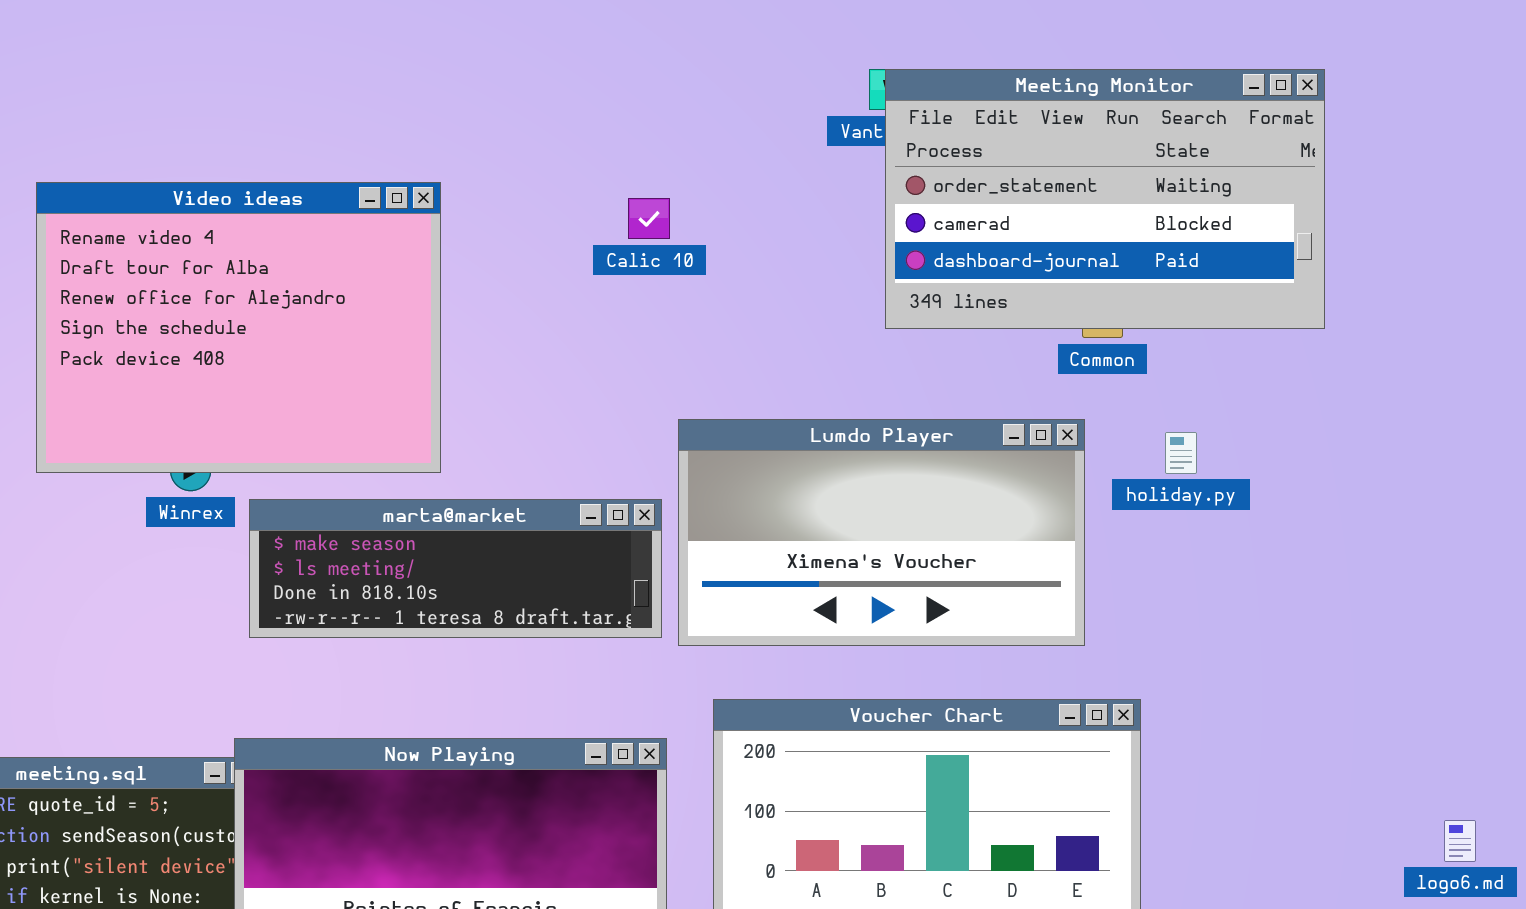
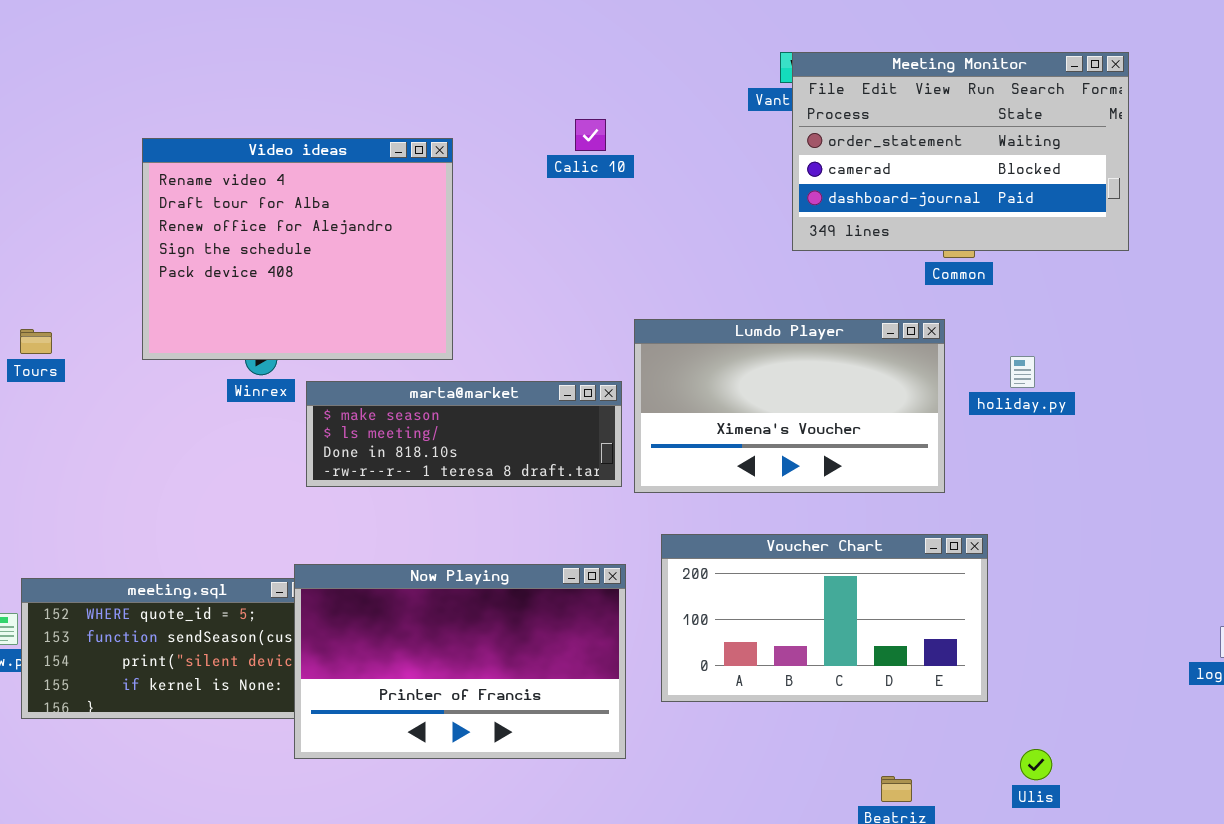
Calic 10: [628,198,670,239] -> [575,119,606,151], moved
holiday.py: [1165,432,1197,474] -> [1010,356,1035,388], moved

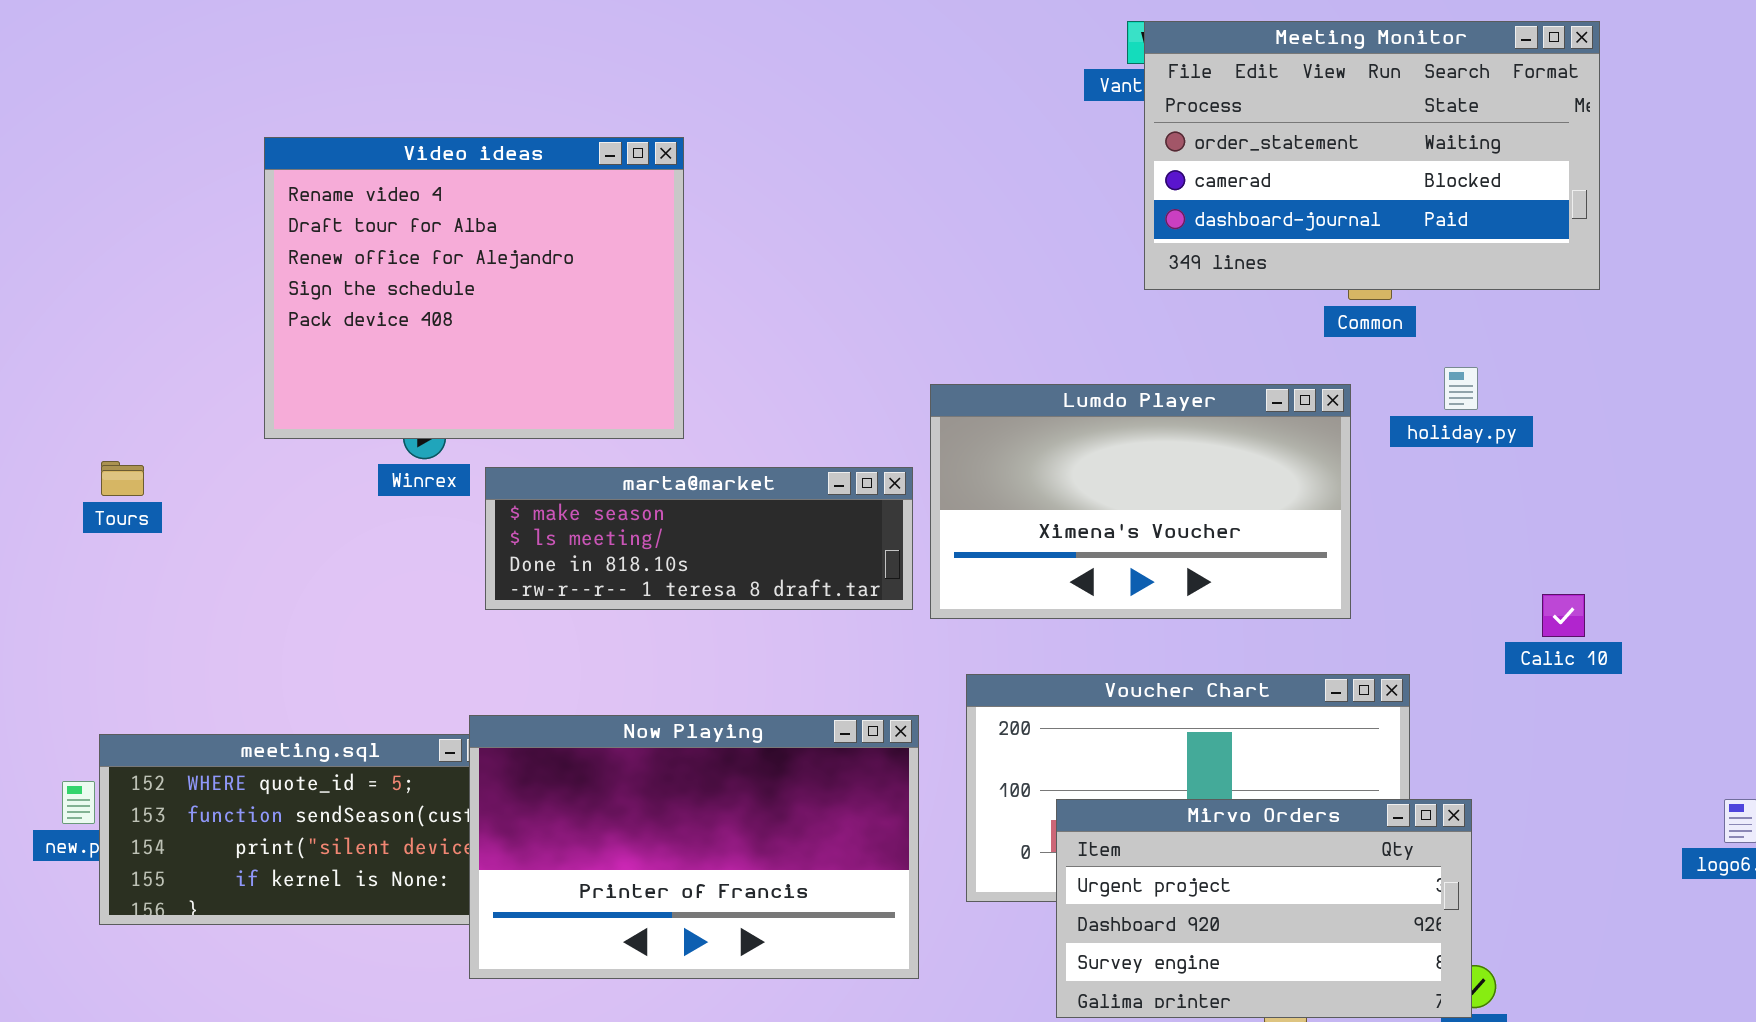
Calic 10: [575,119,606,151] -> [1542,594,1585,637], moved
Tours: [20,329,52,354] -> [101,461,144,496], moved
holiday.py: [1010,356,1035,388] -> [1444,367,1478,410], moved
Mirvo Orders: none -> [1056,799,1472,1018], opened

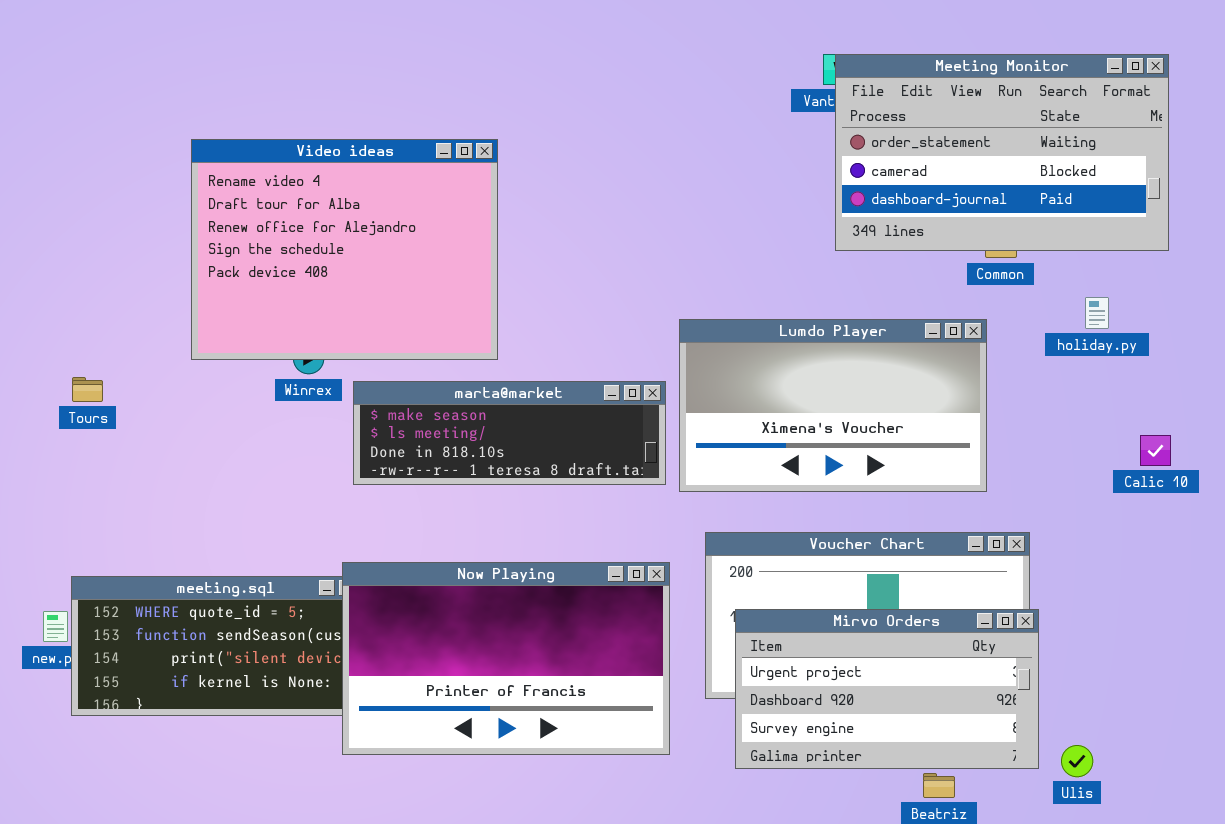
holiday.py: [1444,367,1478,410] -> [1085,297,1109,329], moved
Calic 10: [1542,594,1585,637] -> [1140,435,1171,466], moved
Mirvo Orders: [1056,799,1472,1018] -> [735,609,1039,769], moved

